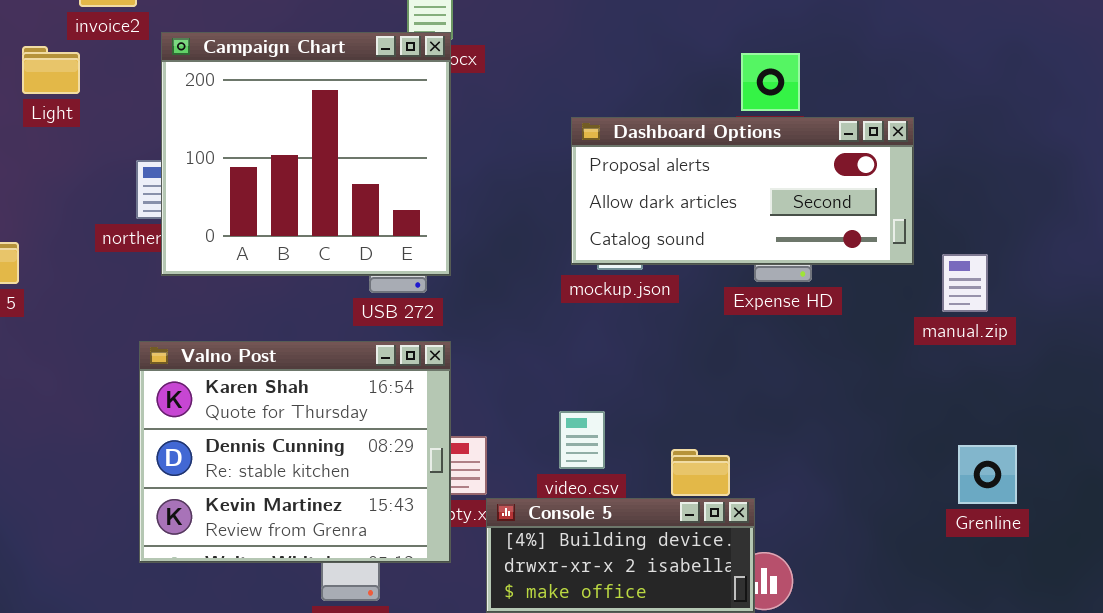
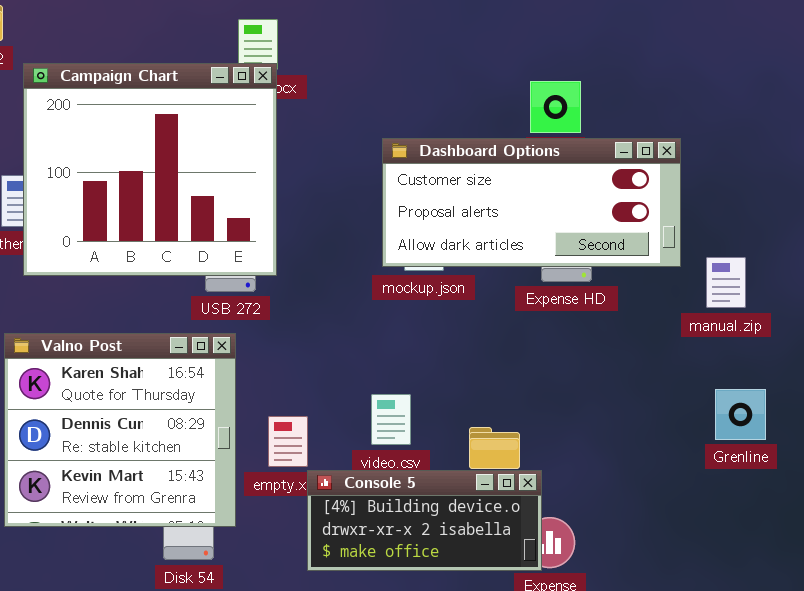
Dashboard Options: [571,117,914,265] -> [382,138,681,267], scrolled up 1 row
Valno Post: [139,341,451,563] -> [4,333,236,527], resized
Grenline: [958,445,1017,504] -> [715,389,766,440], moved

